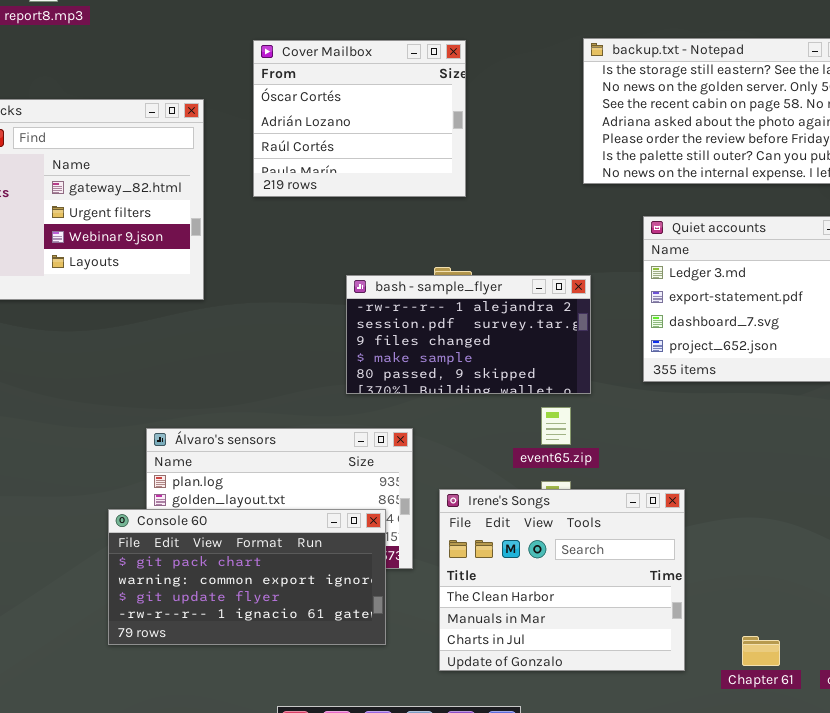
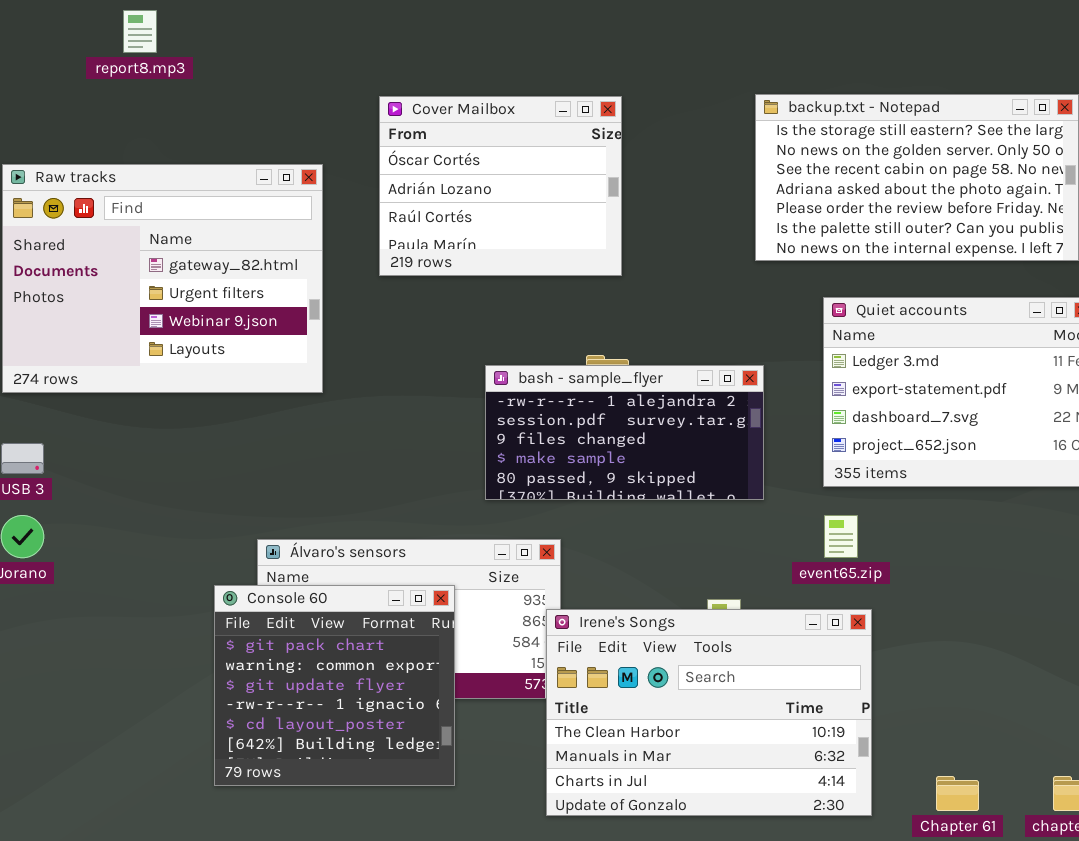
event65.zip: [541,407,571,445] -> [824,515,858,558], moved
Irene's Songs: [439,489,685,671] -> [546,609,872,816], resized
Console 60: [108,509,386,645] -> [214,585,455,786], resized

